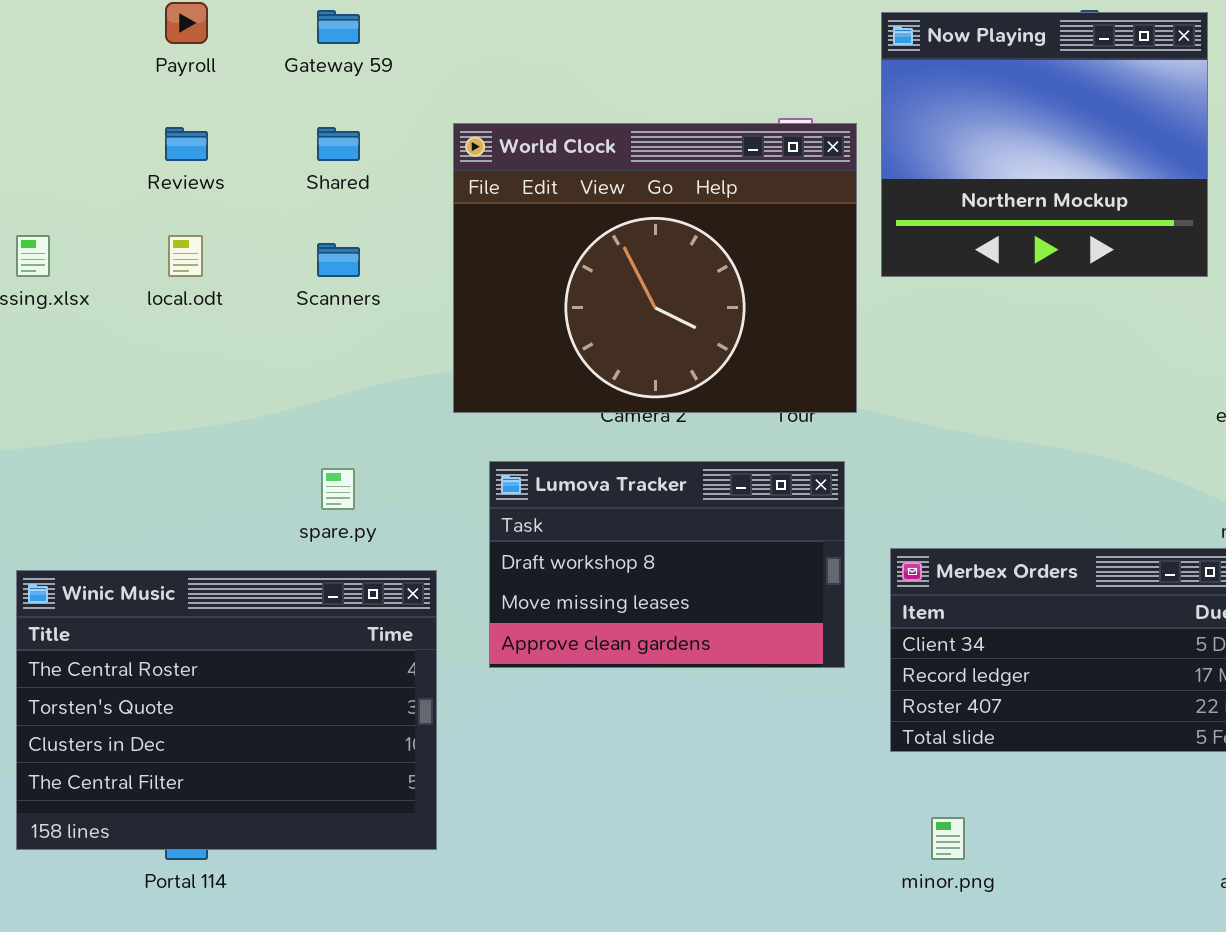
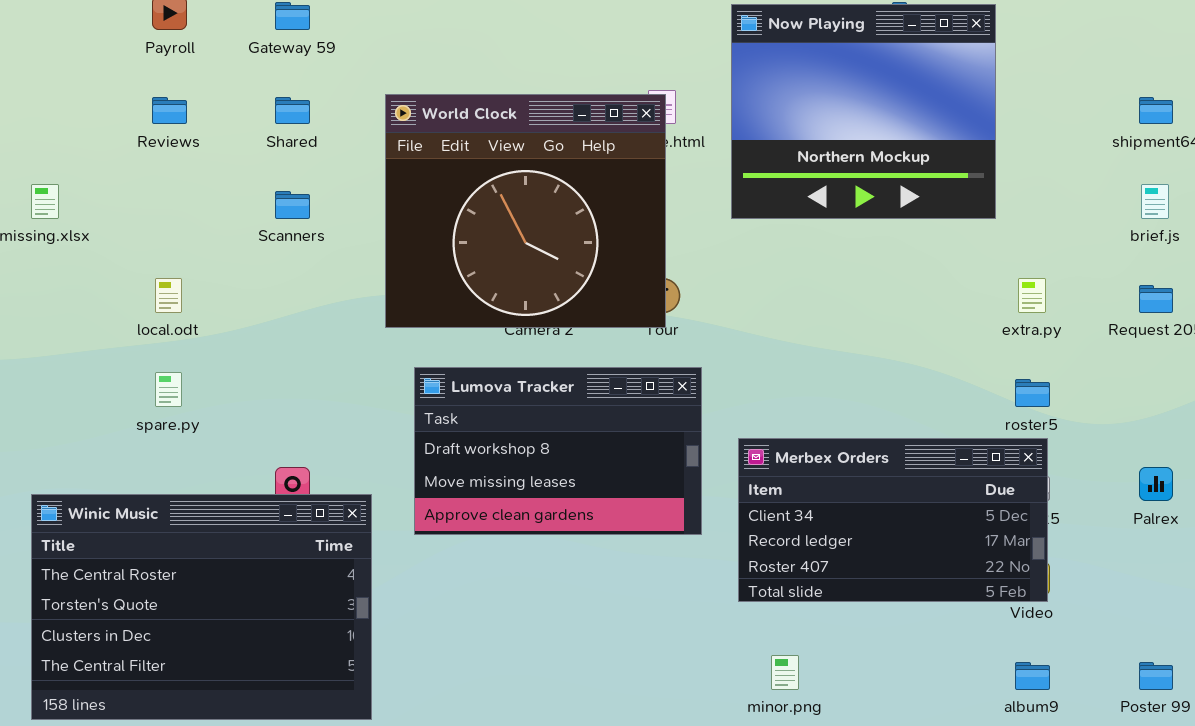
World Clock: [453,123,857,413] -> [385,94,666,328], resized
local.odt: [168,235,203,277] -> [155,278,182,313], moved
spare.py: [321,468,355,510] -> [155,372,182,407], moved
Winic Music: [16,570,437,850] -> [31,494,372,720], moved

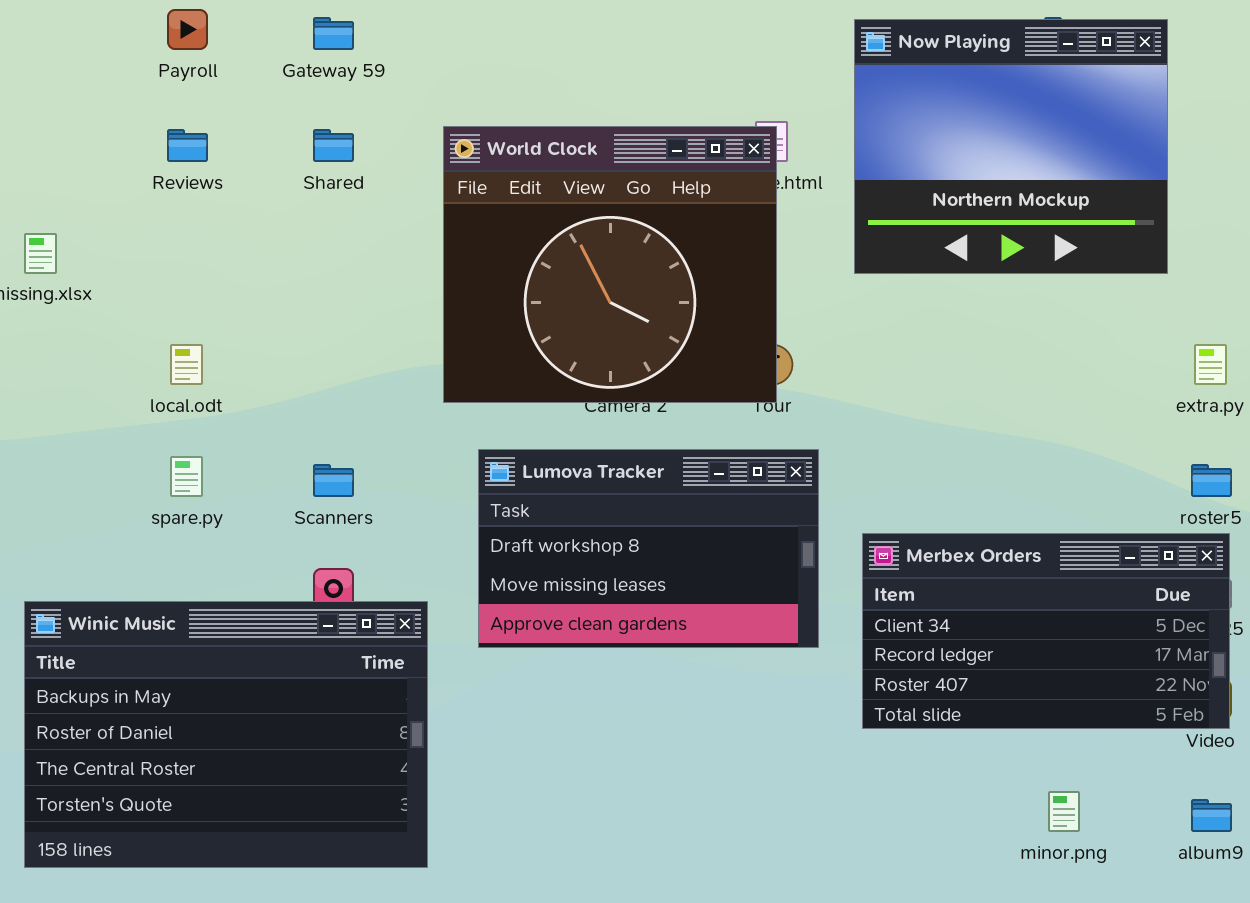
Scanners: [275,191,310,219] -> [313,464,354,497], moved
Winic Music: [31,494,372,720] -> [24,601,428,868], scrolled up 2 rows
minor.png: [771,655,799,690] -> [1048,791,1080,832], moved

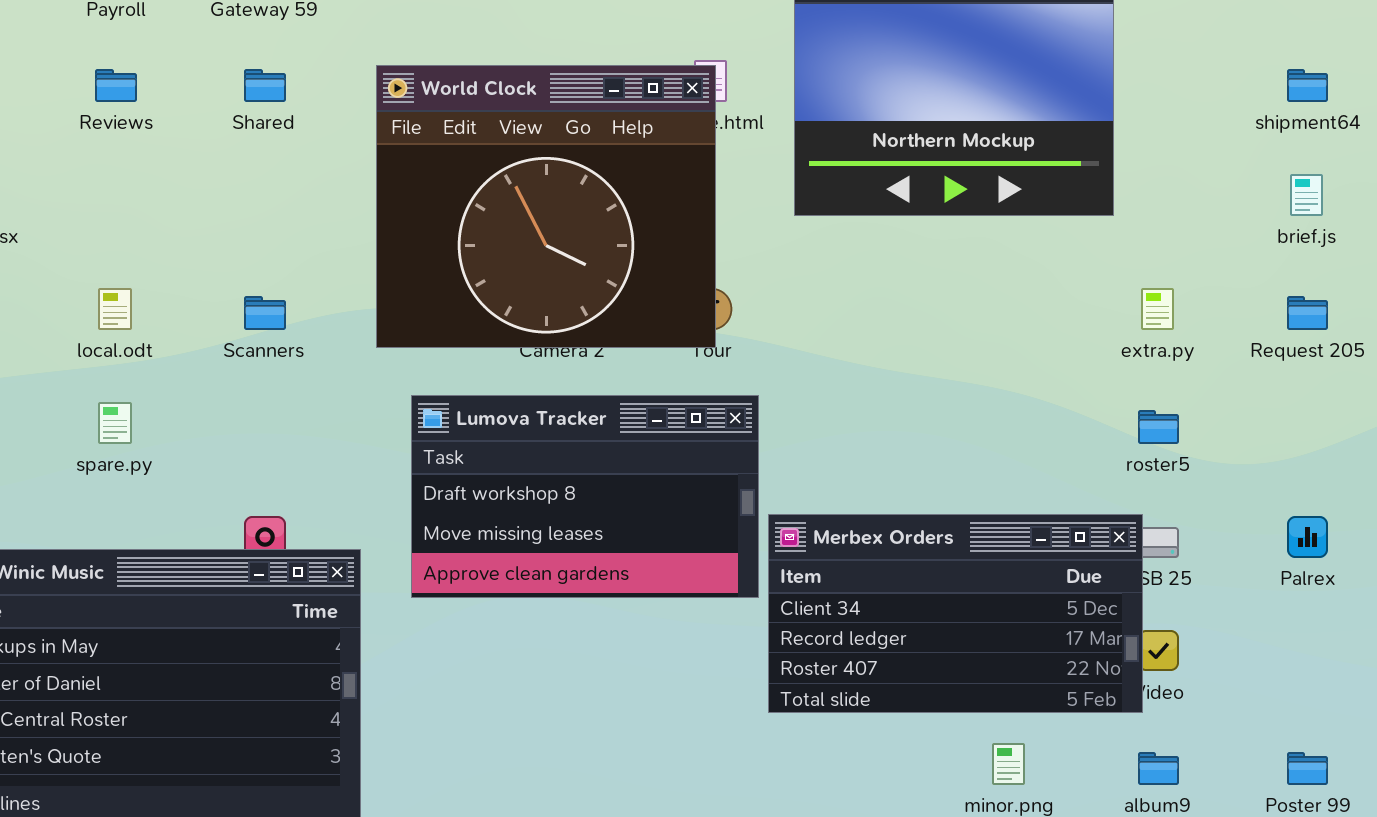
Scanners: [313,464,354,497] -> [244,296,286,330], moved
Merbex Orders: [862,533,1230,729] -> [768,514,1143,713], moved

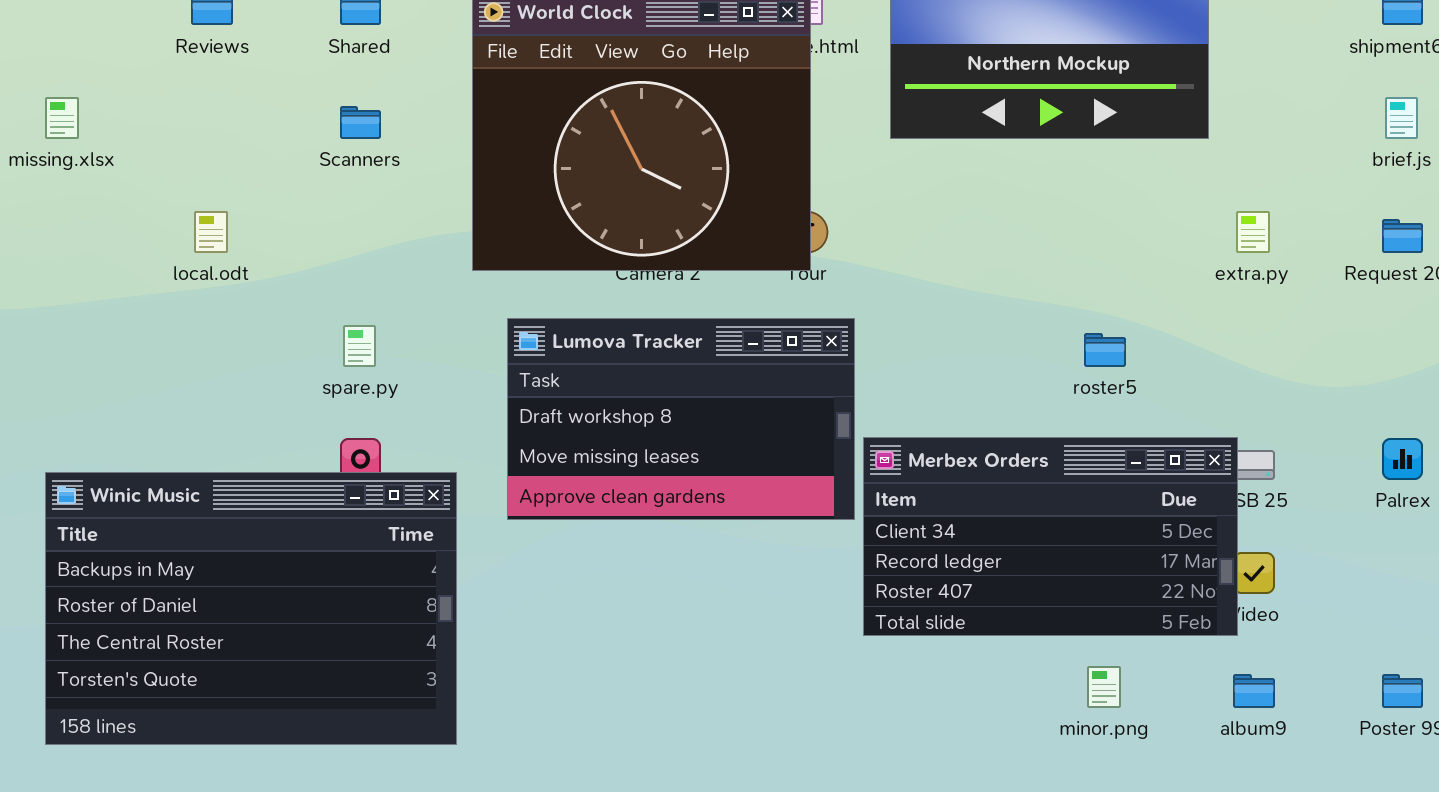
Scanners: [244,296,286,330] -> [340,106,381,139], moved
spare.py: [98,402,132,444] -> [343,325,376,367], moved
roster5: [1138,410,1179,444] -> [1084,333,1126,367], moved

